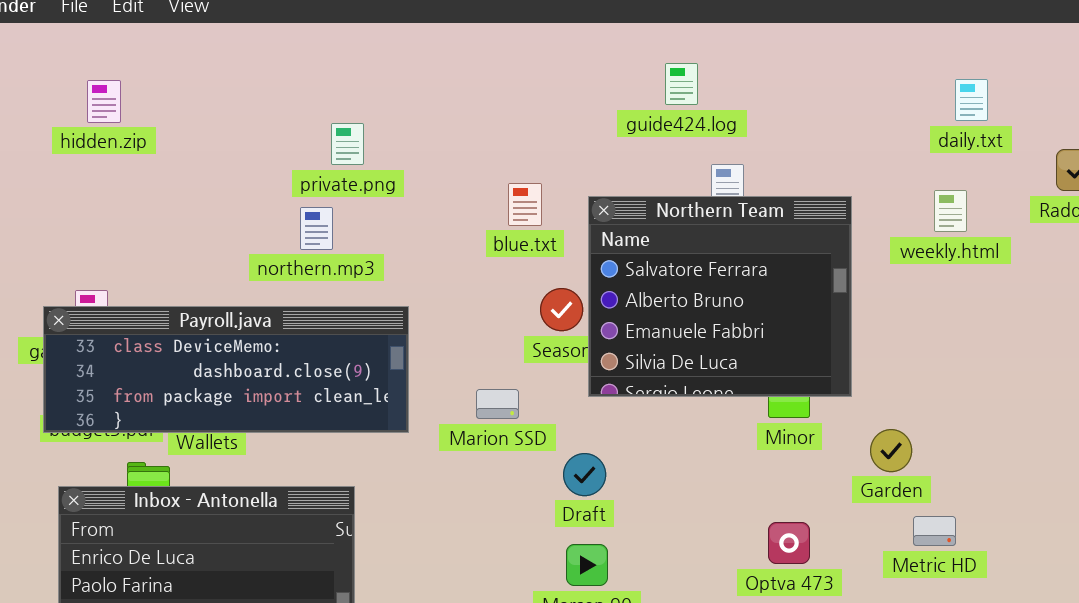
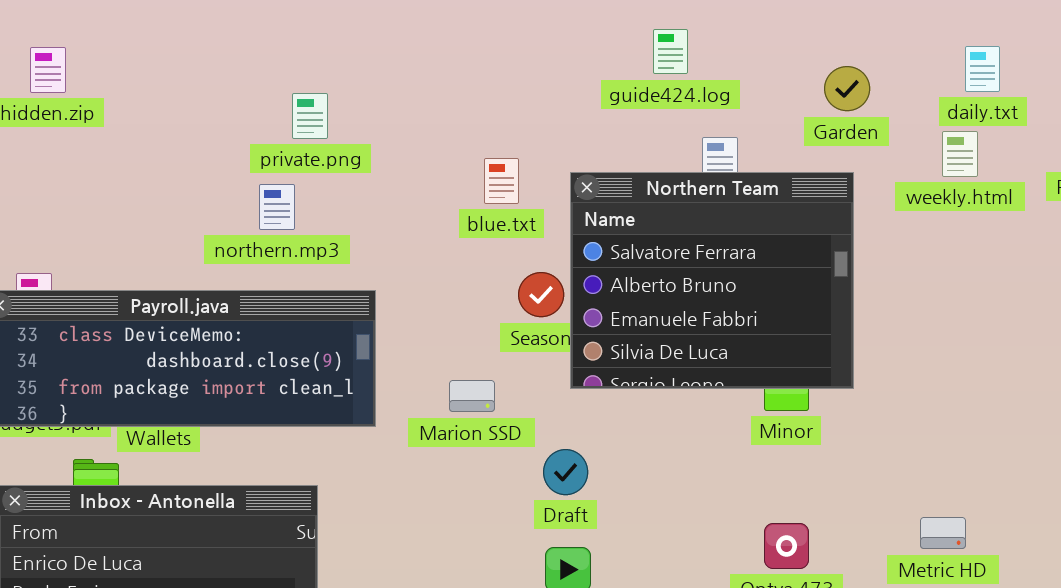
weekly.html: [934,190,967,232] -> [942,131,978,177], moved
Garden: [870,429,912,472] -> [824,66,870,111], moved

